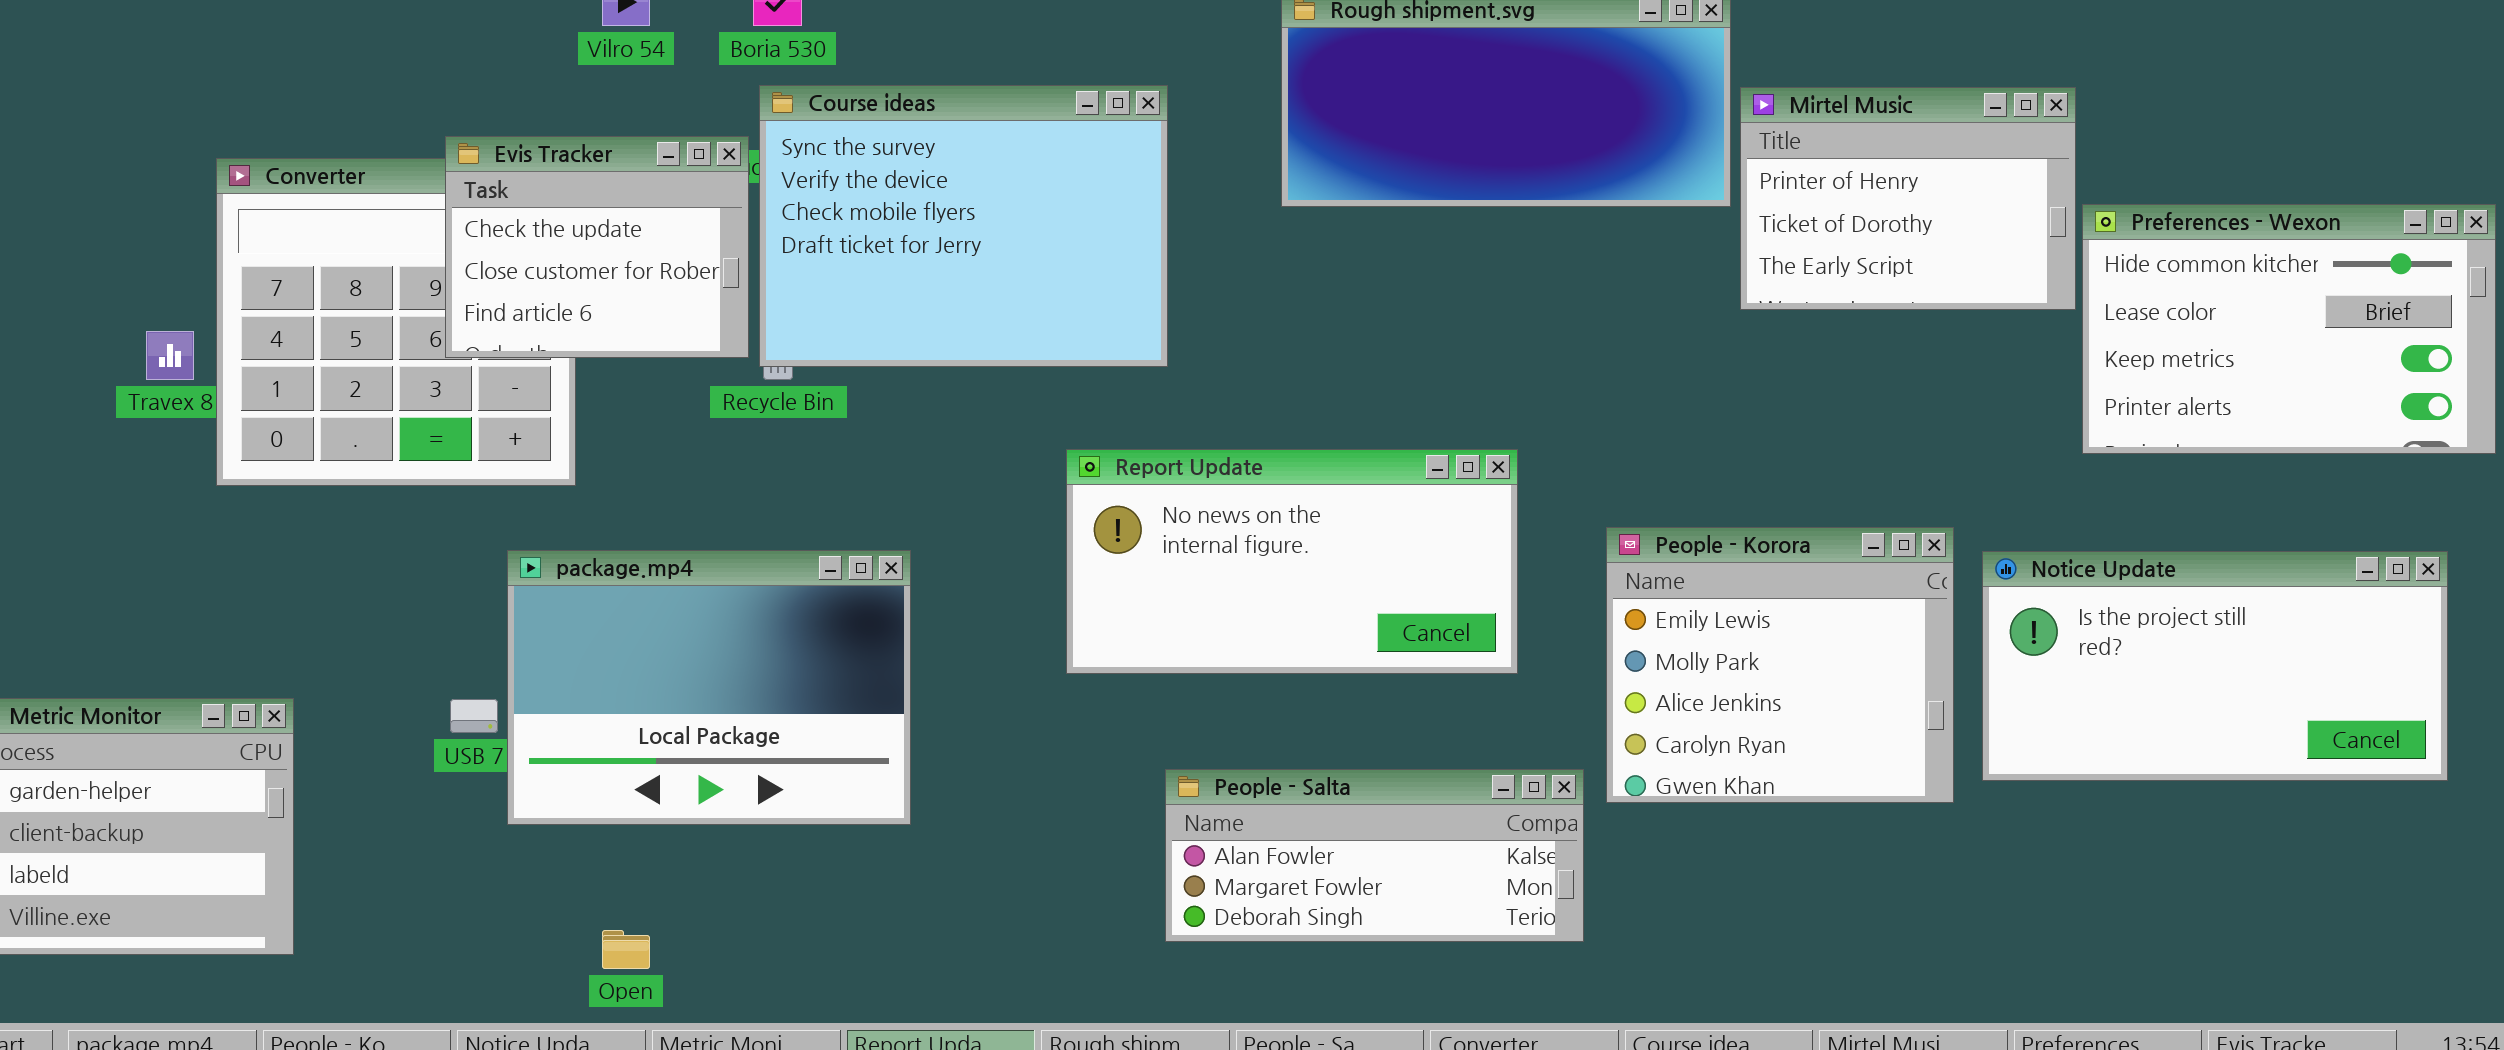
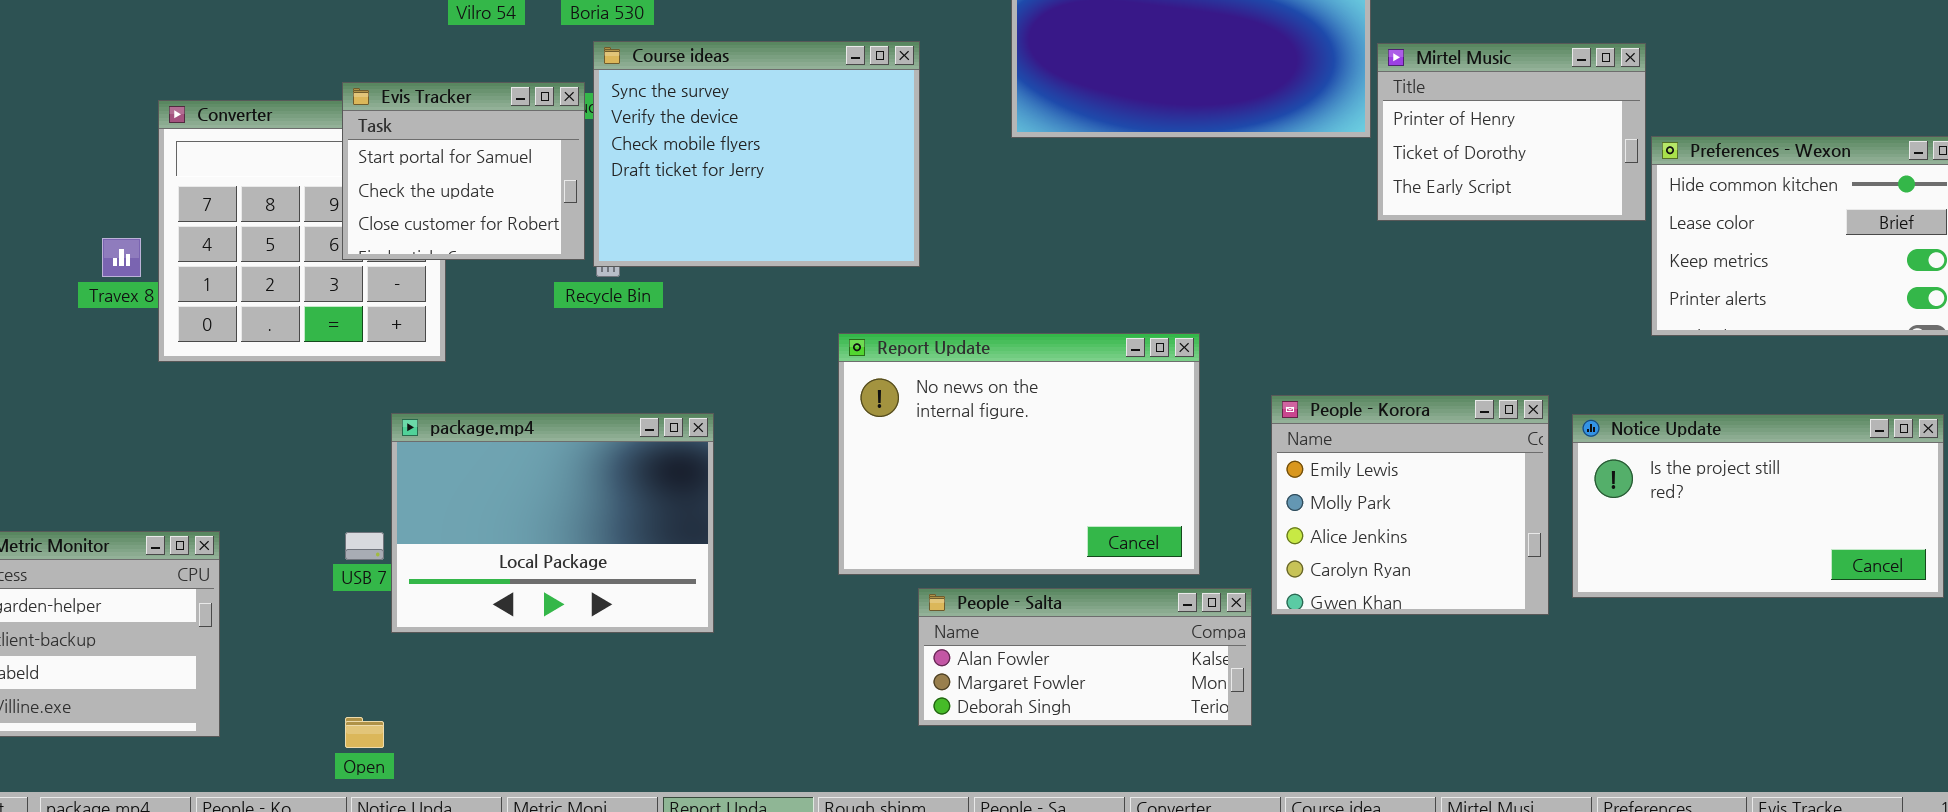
Evis Tracker: [445,136,749,358] -> [342,82,585,260], scrolled up 1 row
Report Update: [1066,449,1518,674] -> [838,333,1200,575], resized
Open: [602,930,650,969] -> [345,717,384,748], moved

